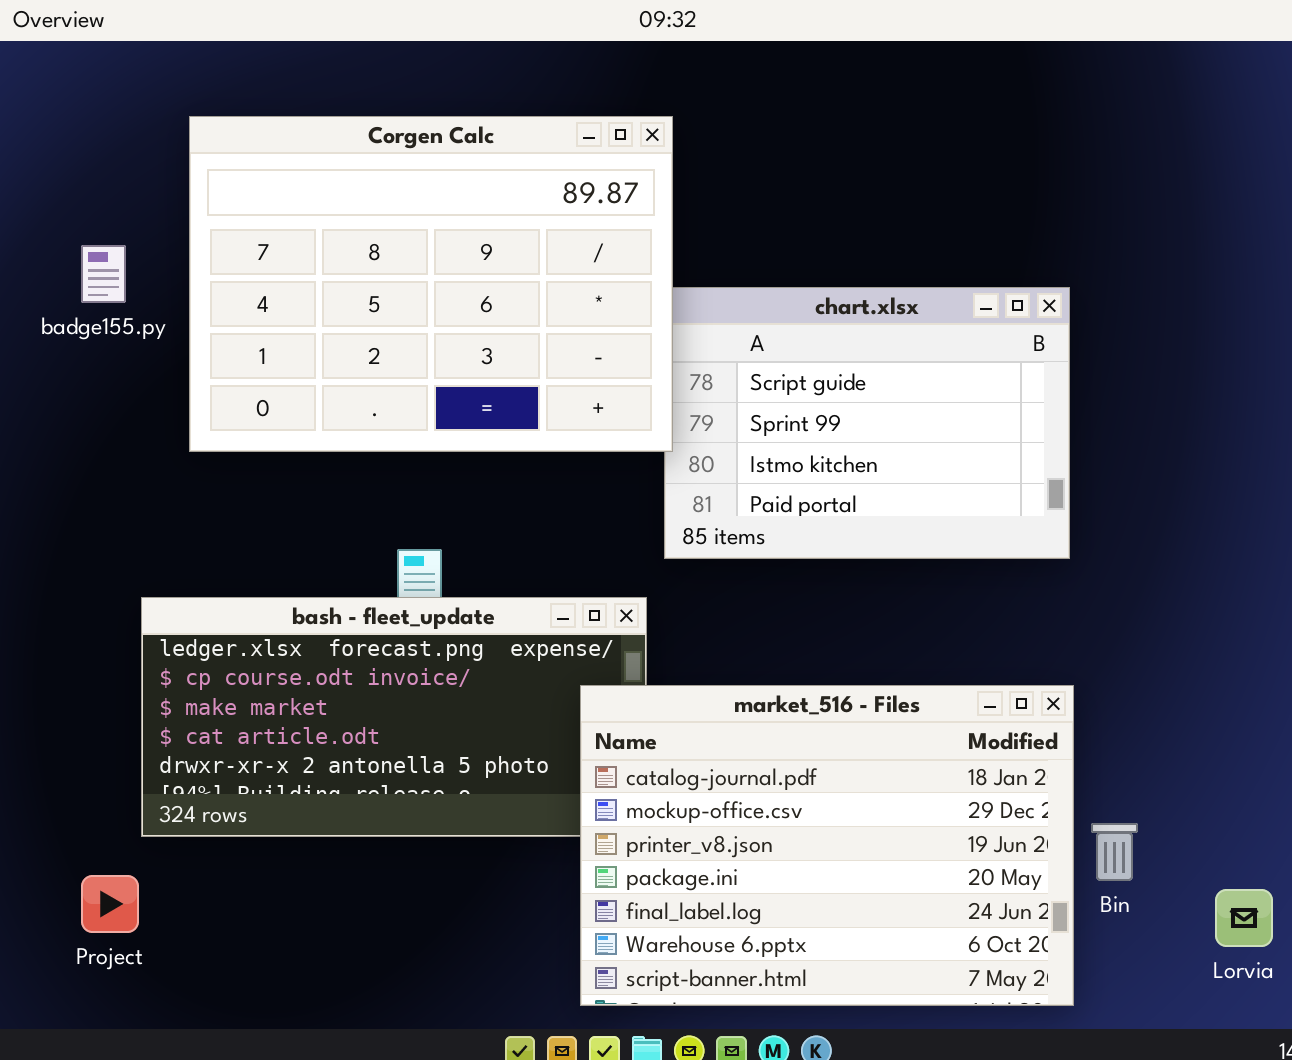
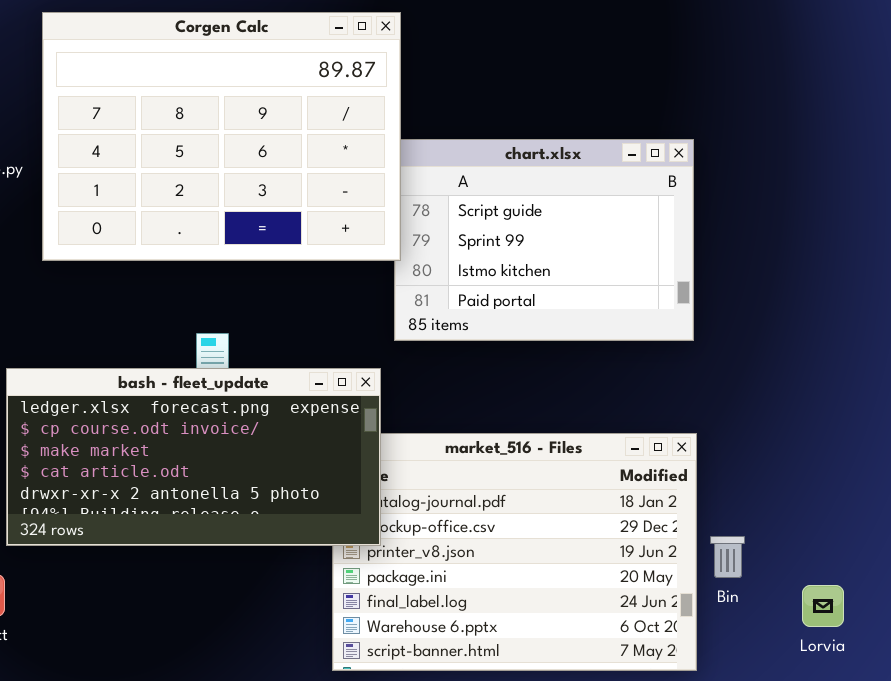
bash - fleet_update: [141,597,647,837] -> [6,368,381,546], raised

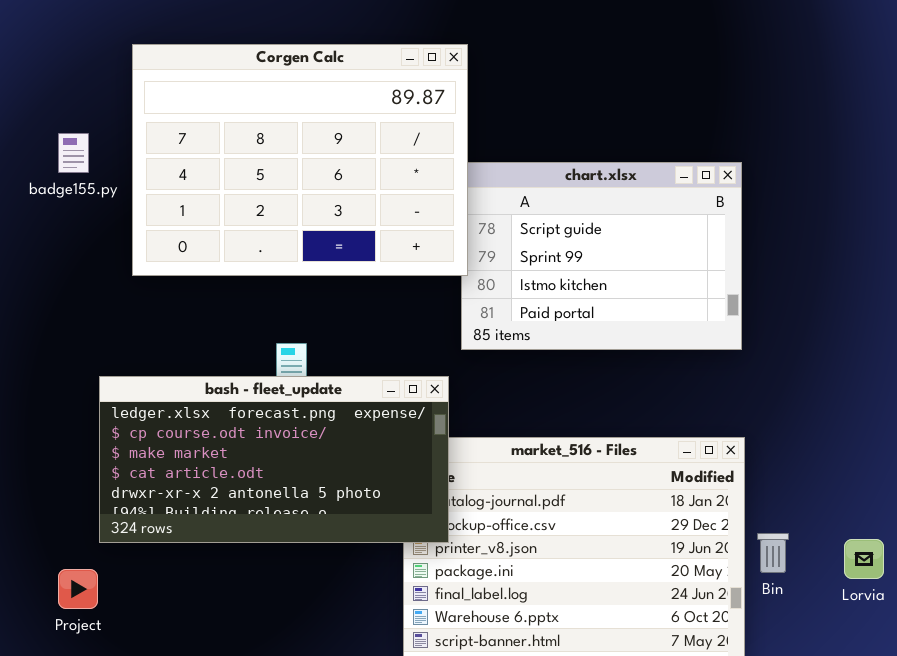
Lorvia: [802,585,844,627] -> [844,539,884,579], moved

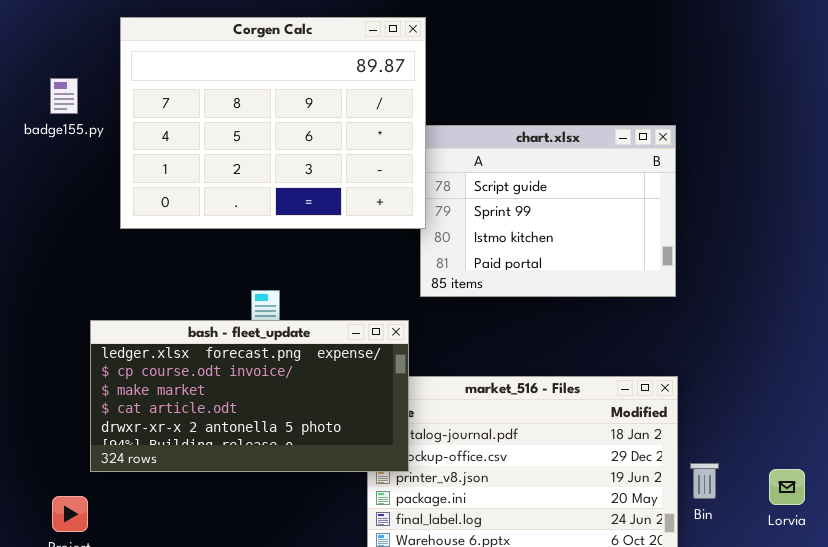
badge155.py: [58,133,89,173] -> [50,78,78,114], moved

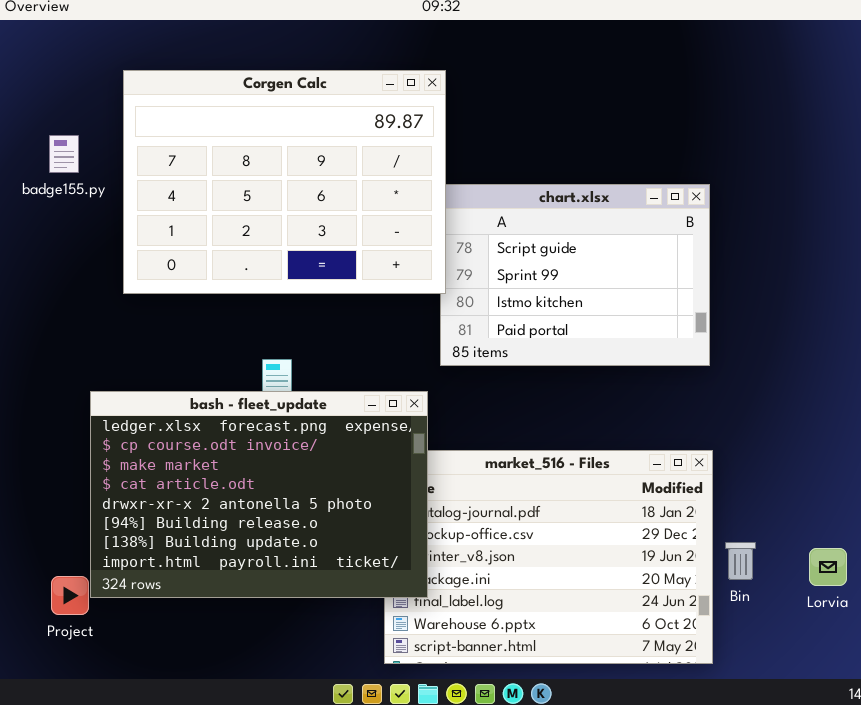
bash - fleet_update: [90,320,409,472] -> [90,391,428,598], resized

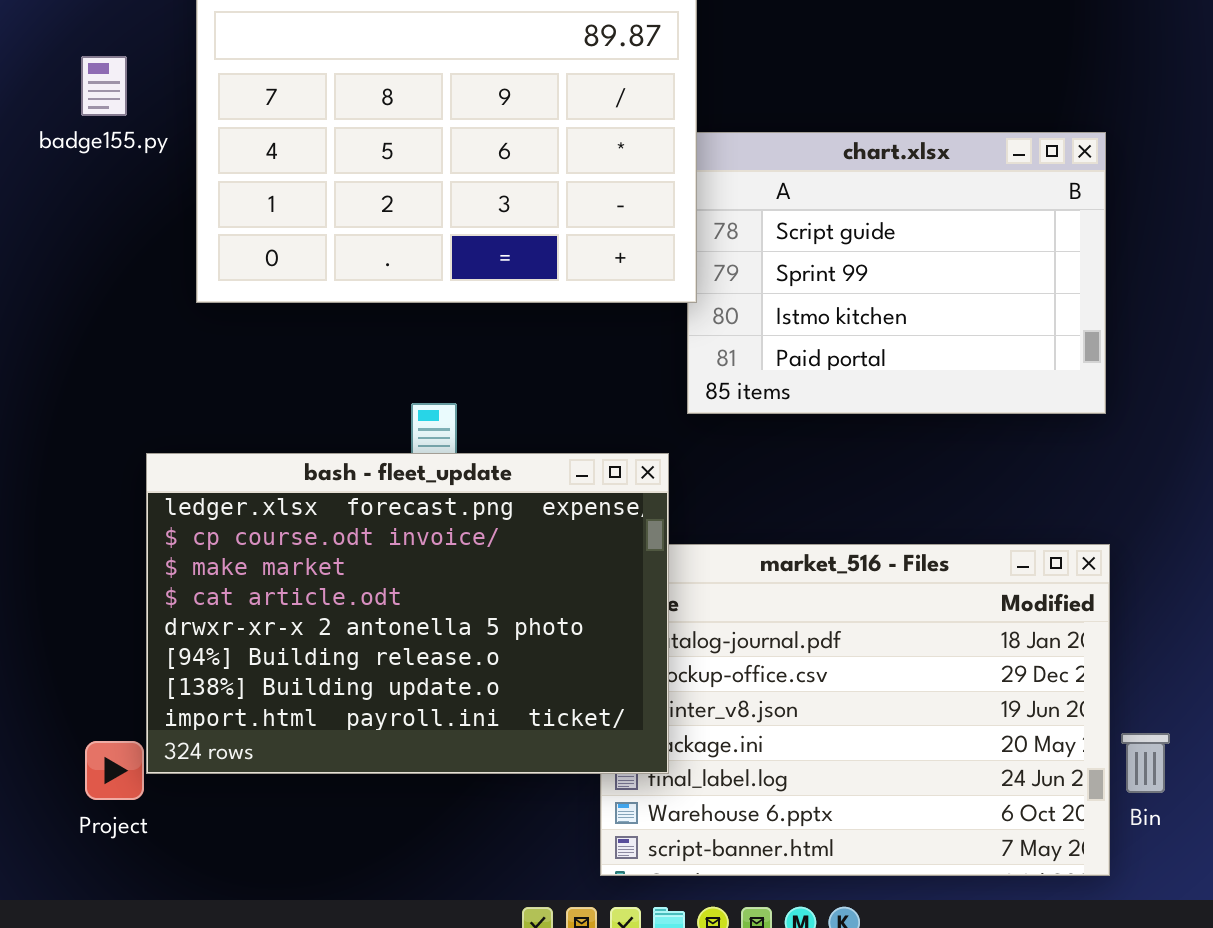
Bin: [725,542,756,580] -> [1121,733,1170,793], moved

